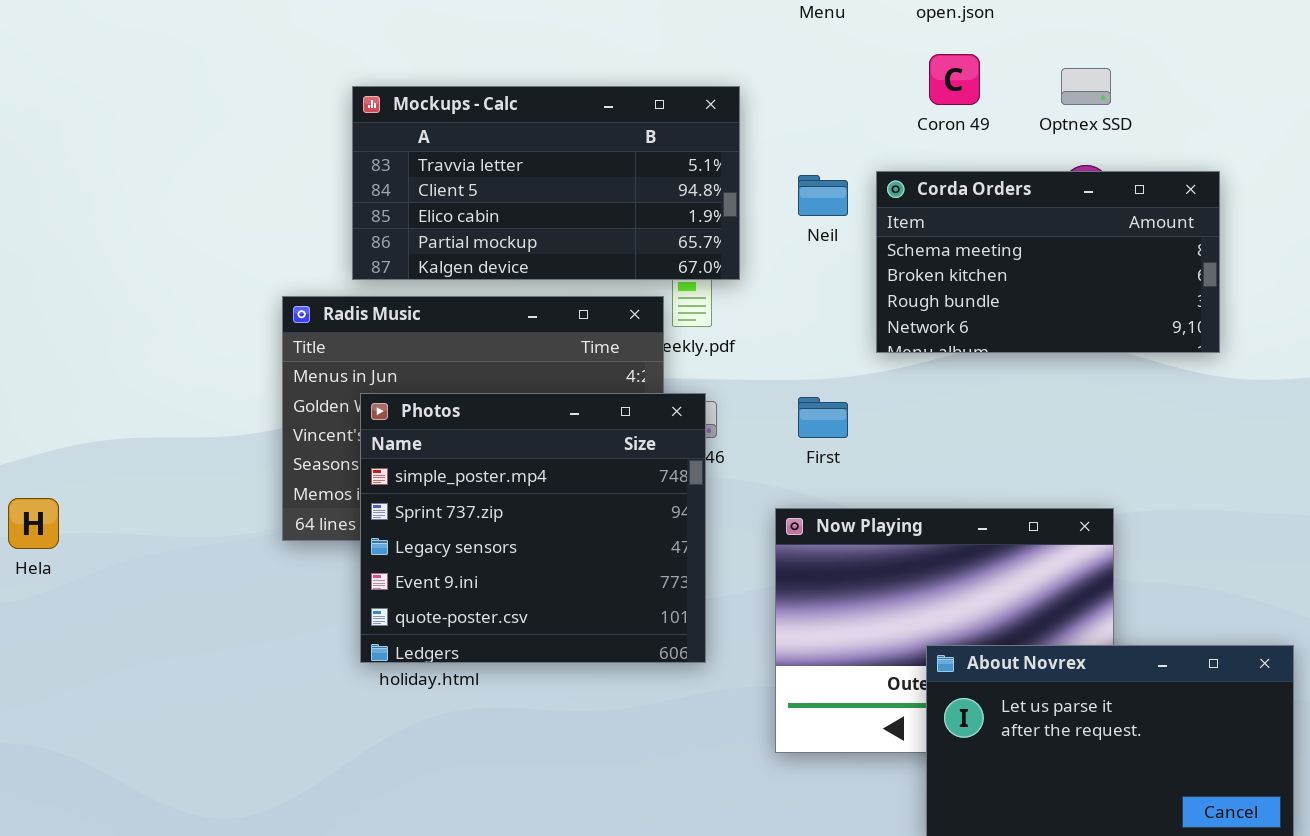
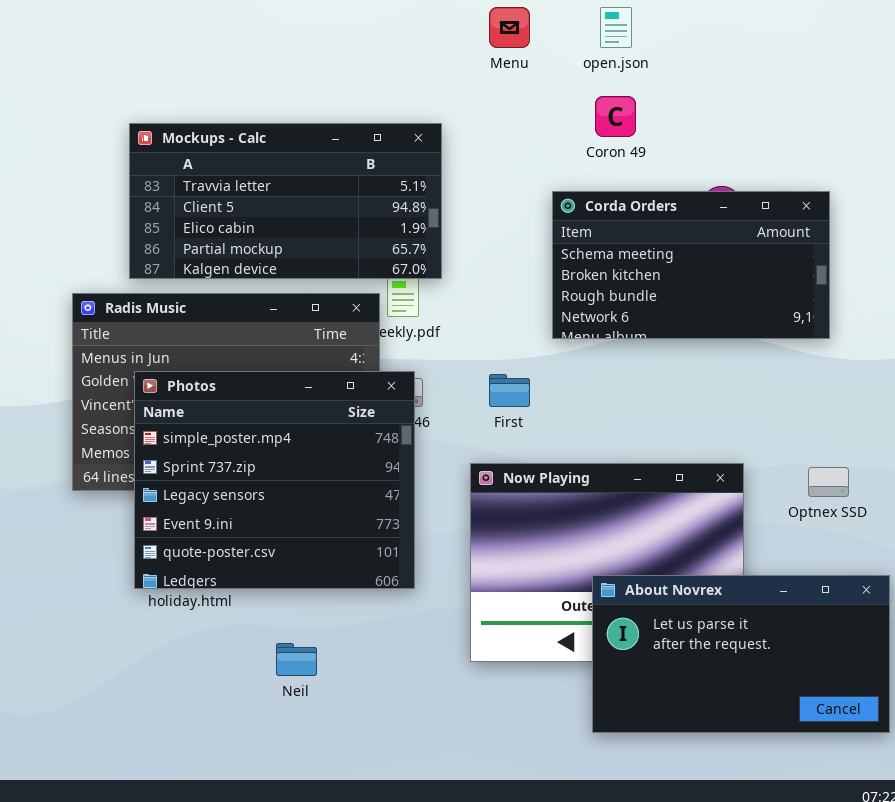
Optnex SSD: [1061,68,1111,105] -> [808,467,849,497], moved
Neil: [798,175,848,216] -> [276,643,317,676], moved

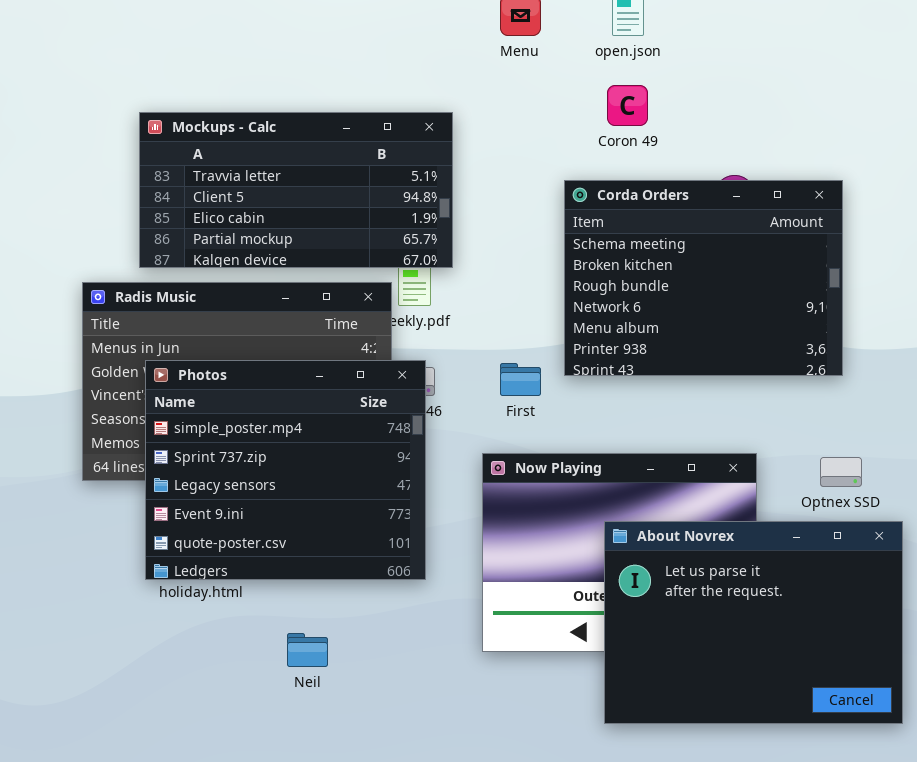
Corda Orders: [552,191,830,339] -> [564,180,843,376], resized
About Novrex: [592,575,890,733] -> [604,521,903,724], resized

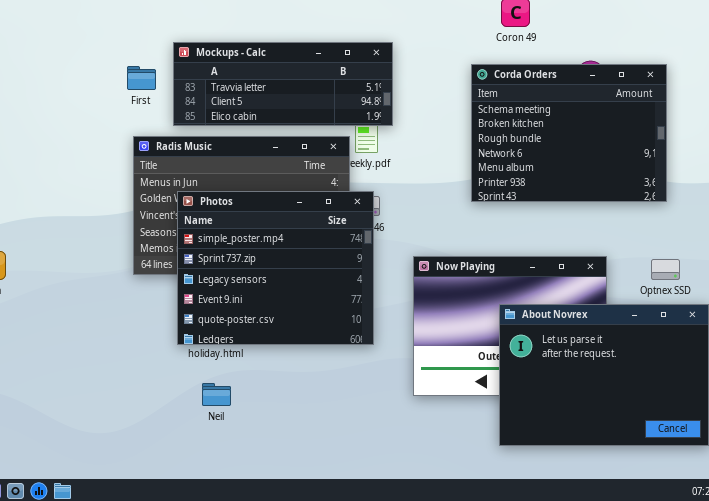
Mockups - Calc: [139,112,453,268] -> [173,42,393,126], resized
First: [500,363,541,396] -> [127,66,156,90], moved
Neil: [287,633,328,667] -> [202,383,231,406], moved

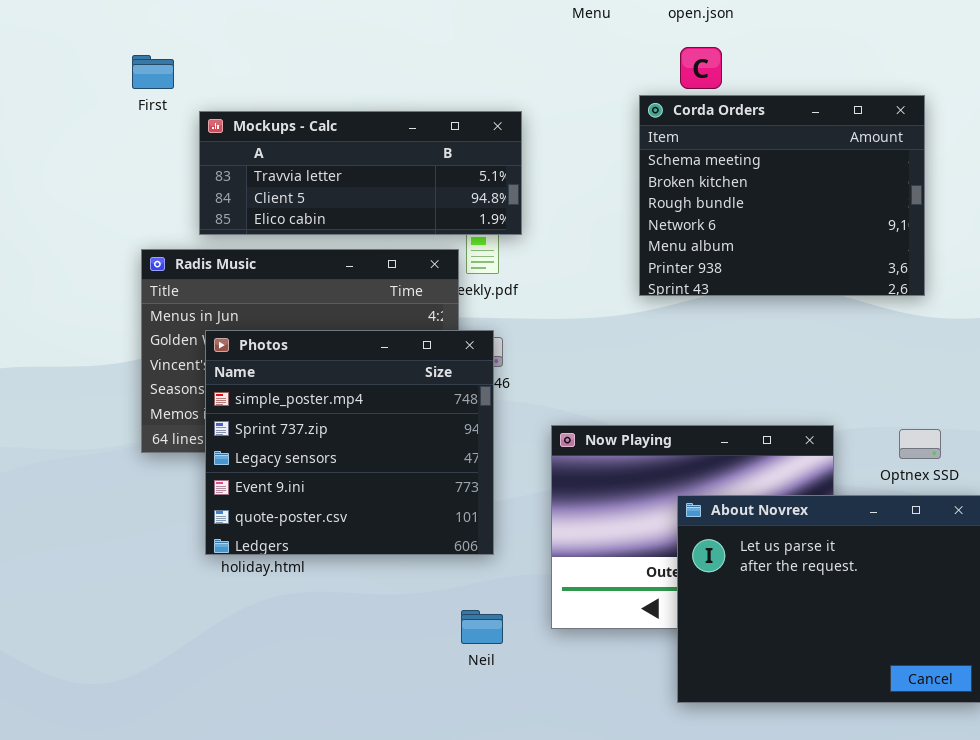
Corda Orders: [471,64,667,202] -> [639,95,925,296], moved
First: [127,66,156,90] -> [132,55,174,89], moved
Neil: [202,383,231,406] -> [461,610,503,644], moved

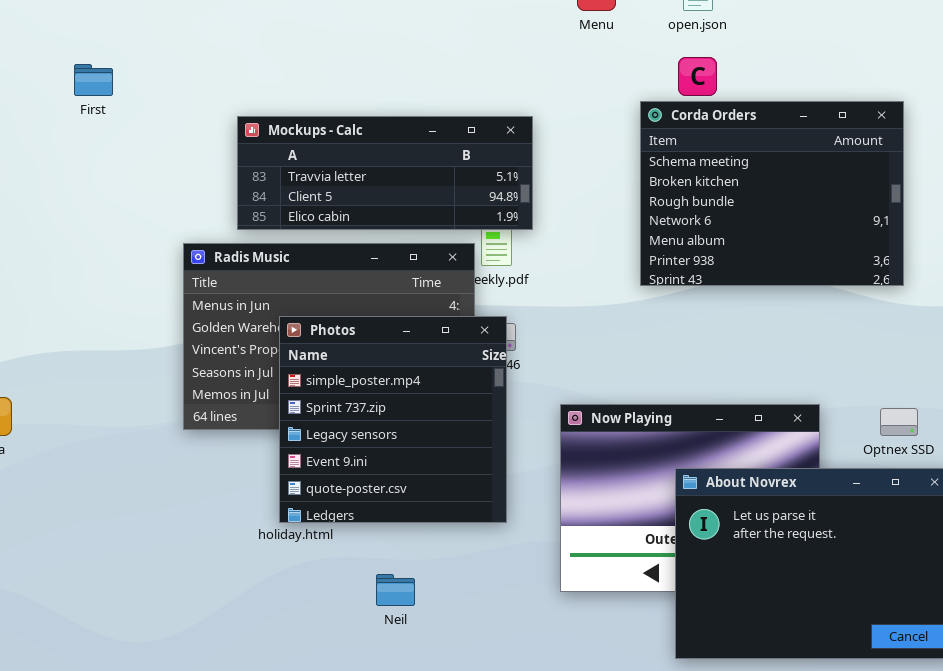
First: [132,55,174,89] -> [74,64,113,96], moved
Photos: [205,330,494,555] -> [279,316,507,523], resized
Neil: [461,610,503,644] -> [376,574,415,606], moved

